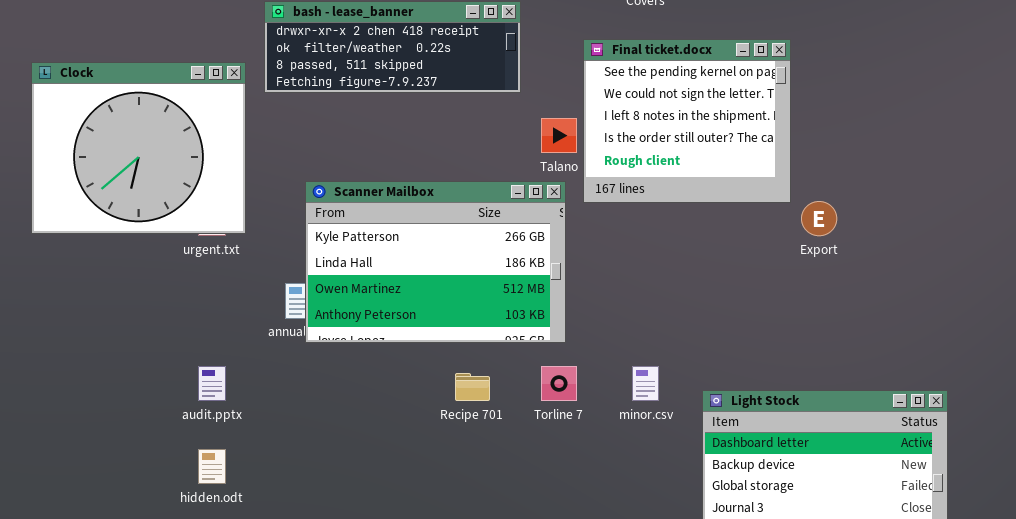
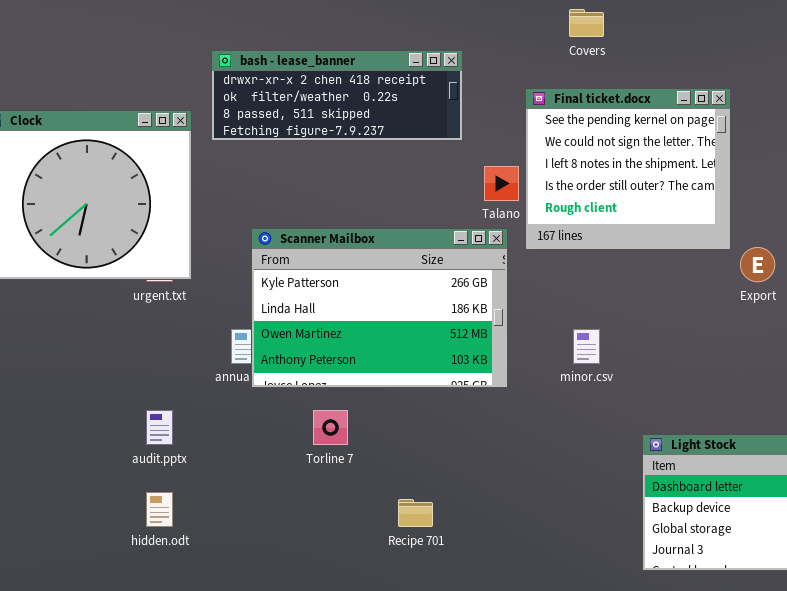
Torline 7: [541,366,577,401] -> [313,410,348,445], moved
minor.csv: [632,366,659,401] -> [573,329,600,364], moved
Recipe 701: [455,373,490,401] -> [398,499,433,527], moved

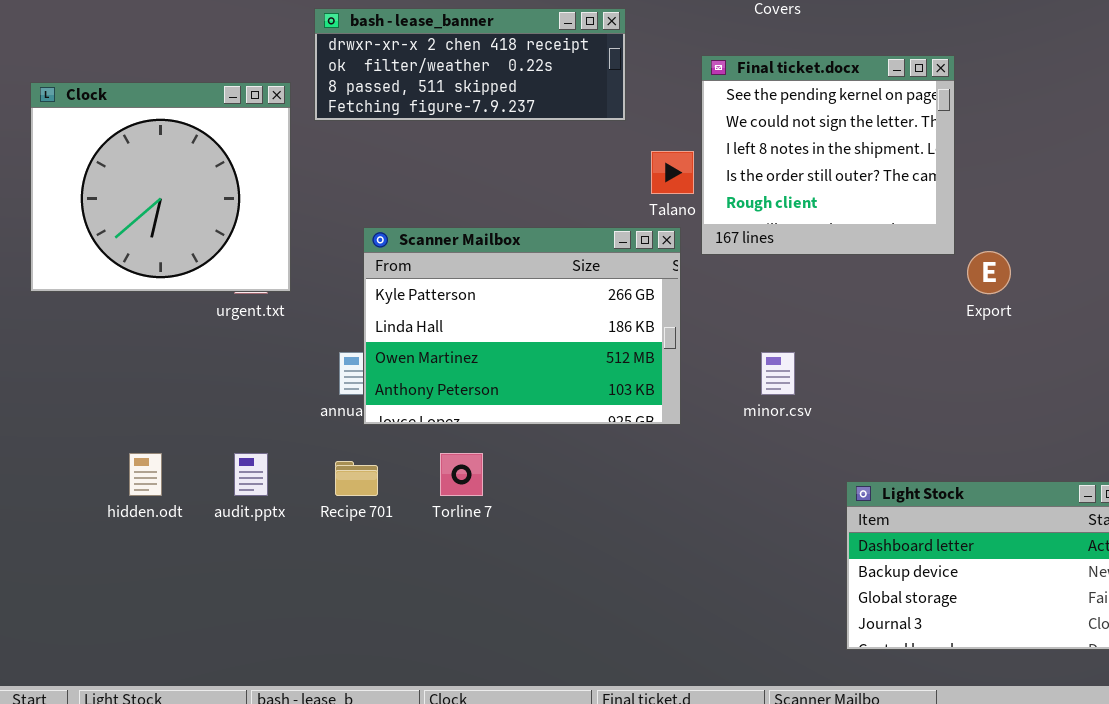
hidden.odt: [146,492,173,527] -> [129,453,162,496], moved
Recipe 701: [398,499,433,527] -> [335,461,378,496], moved

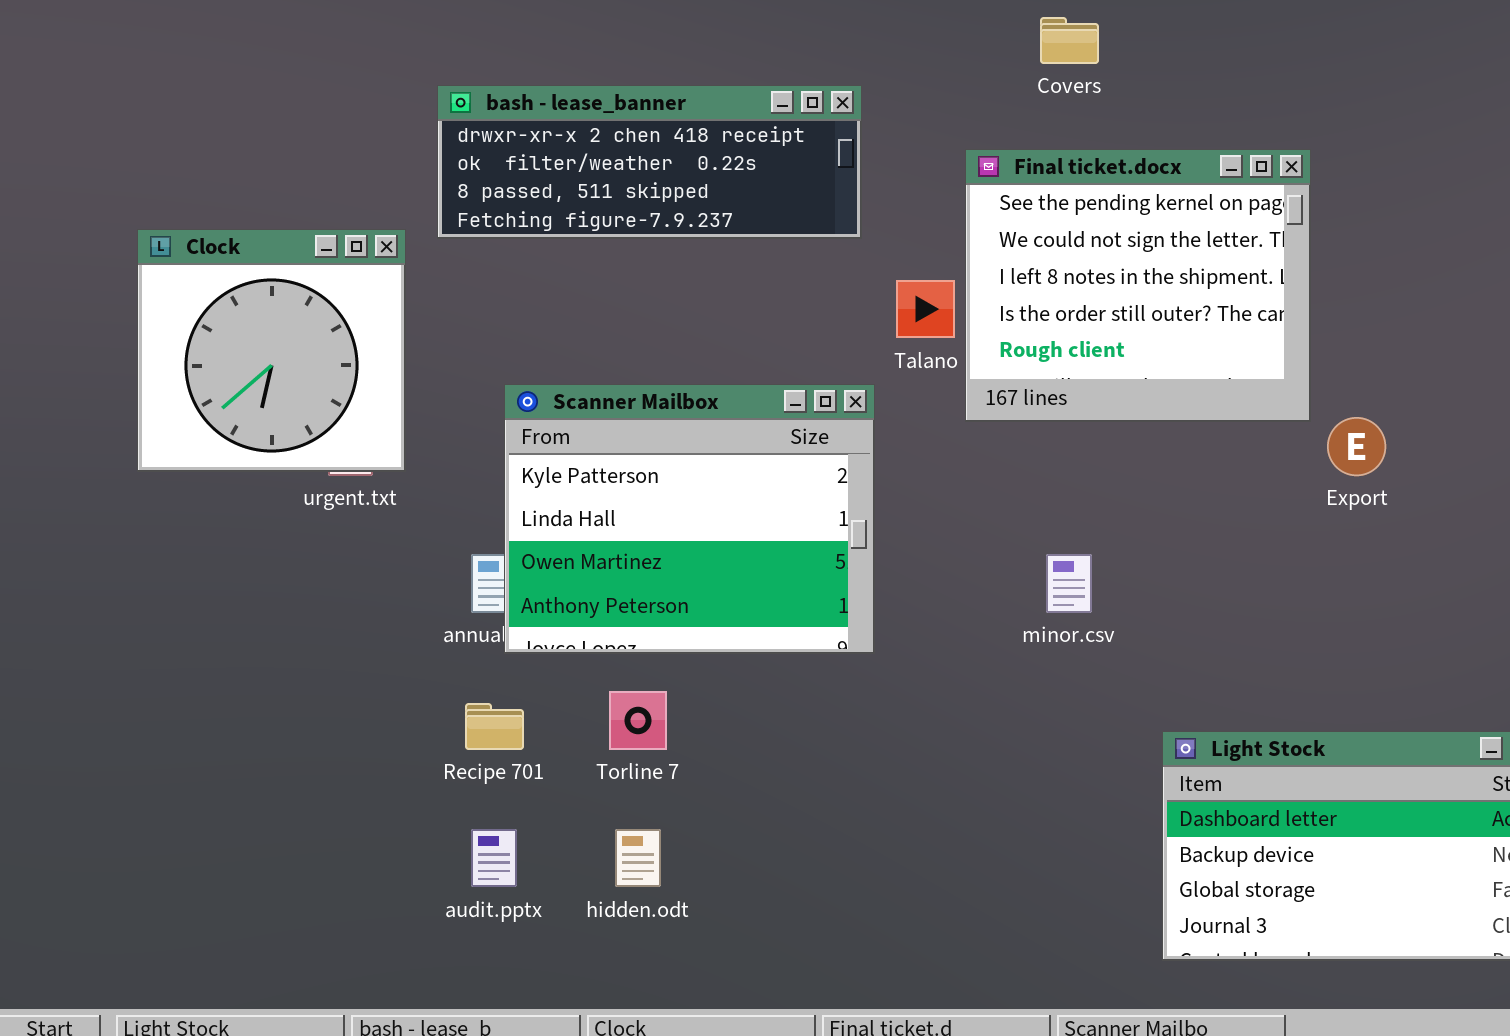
Clock: [30,82,291,292] -> [137,229,406,472], resized
Scanner Mailbox: [363,227,681,425] -> [504,384,875,654], resized
hidden.odt: [129,453,162,496] -> [615,829,661,887], moved
audit.pptx: [234,453,268,496] -> [471,829,517,887], moved

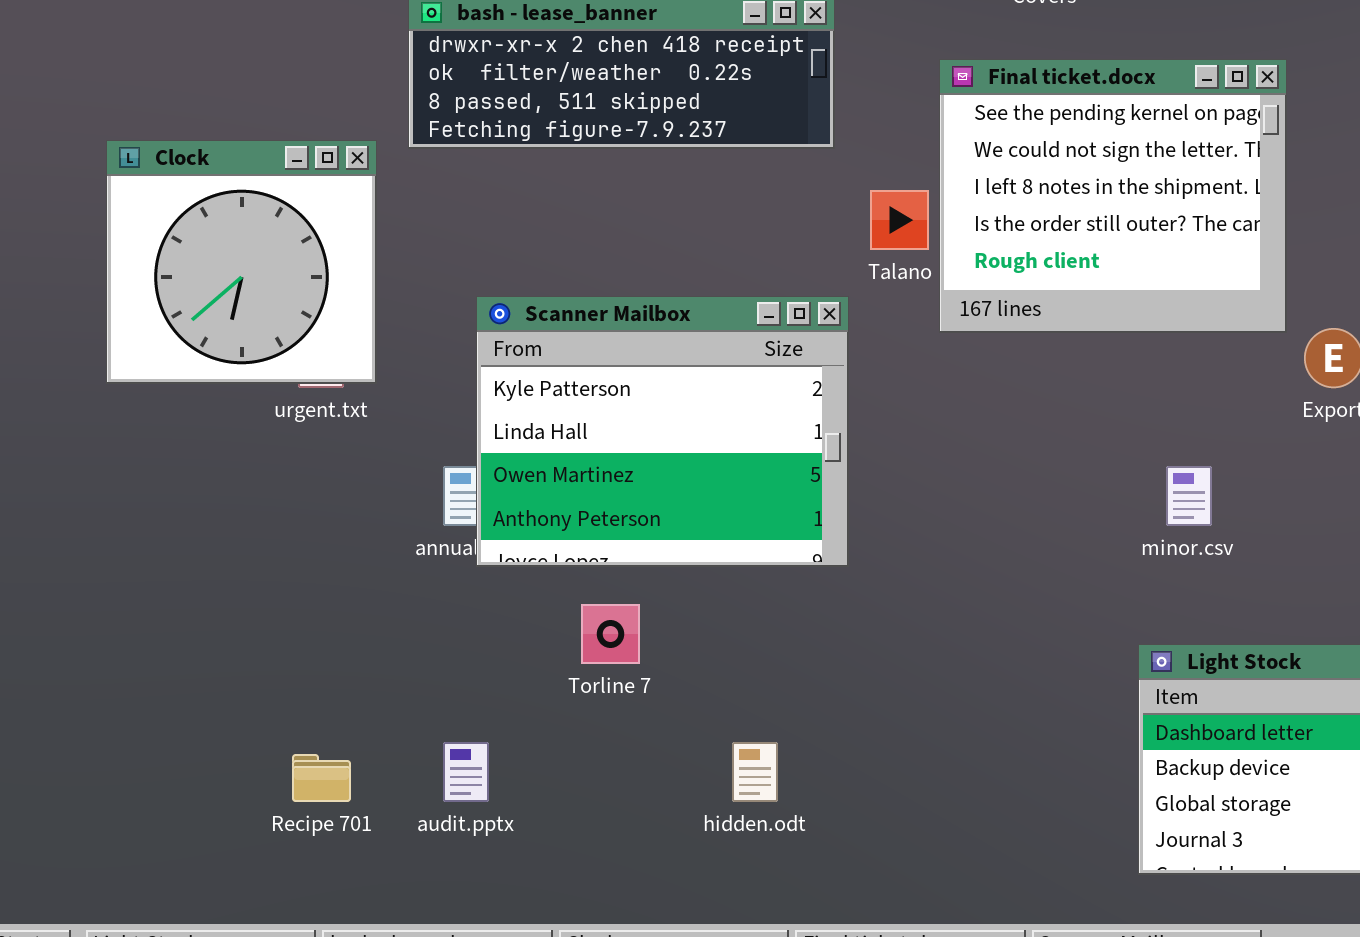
minor.csv: [1046,554,1092,613] -> [1166,466,1212,526], moved
Recipe 701: [465,703,524,750] -> [292,754,351,802], moved
hidden.odt: [615,829,661,887] -> [732,742,778,802], moved

